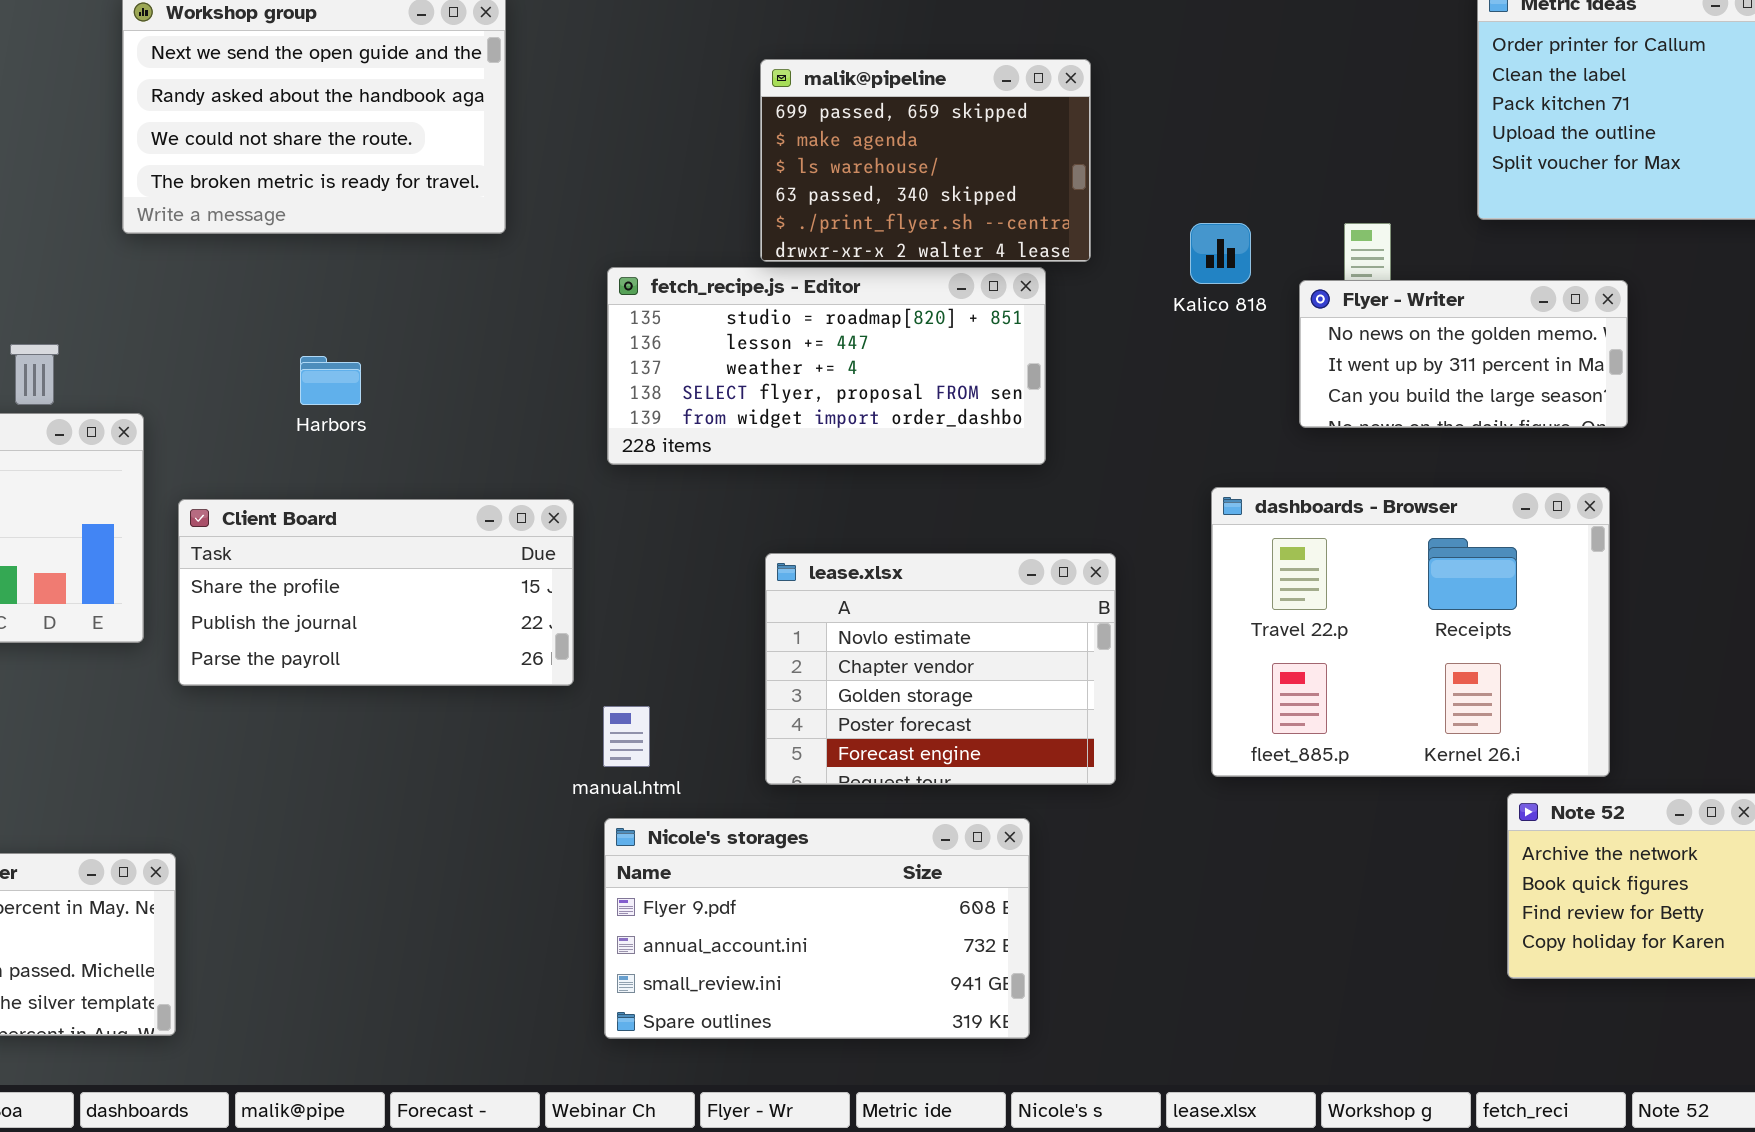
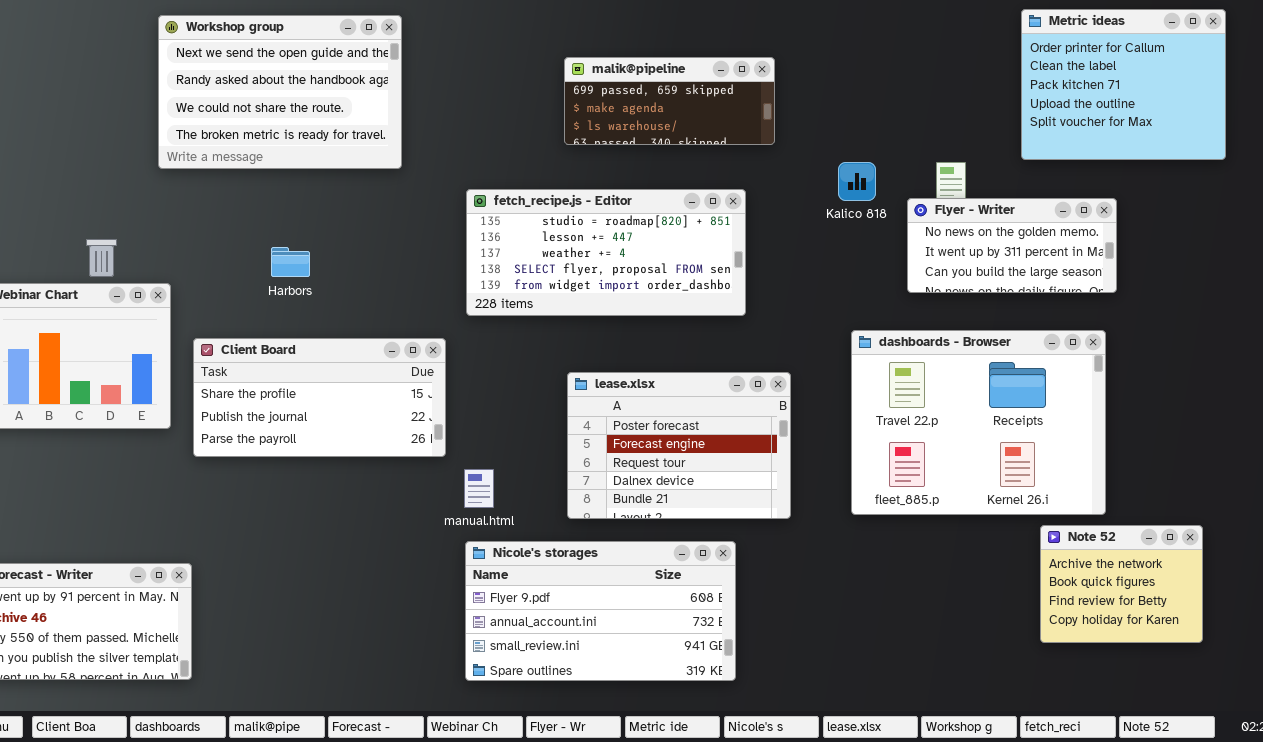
malik@pipeline: [760,59,1091,262] -> [564,57,775,145], resized
lease.xlsx: [765,553,1116,785] -> [567,372,791,519], scrolled down 3 rows

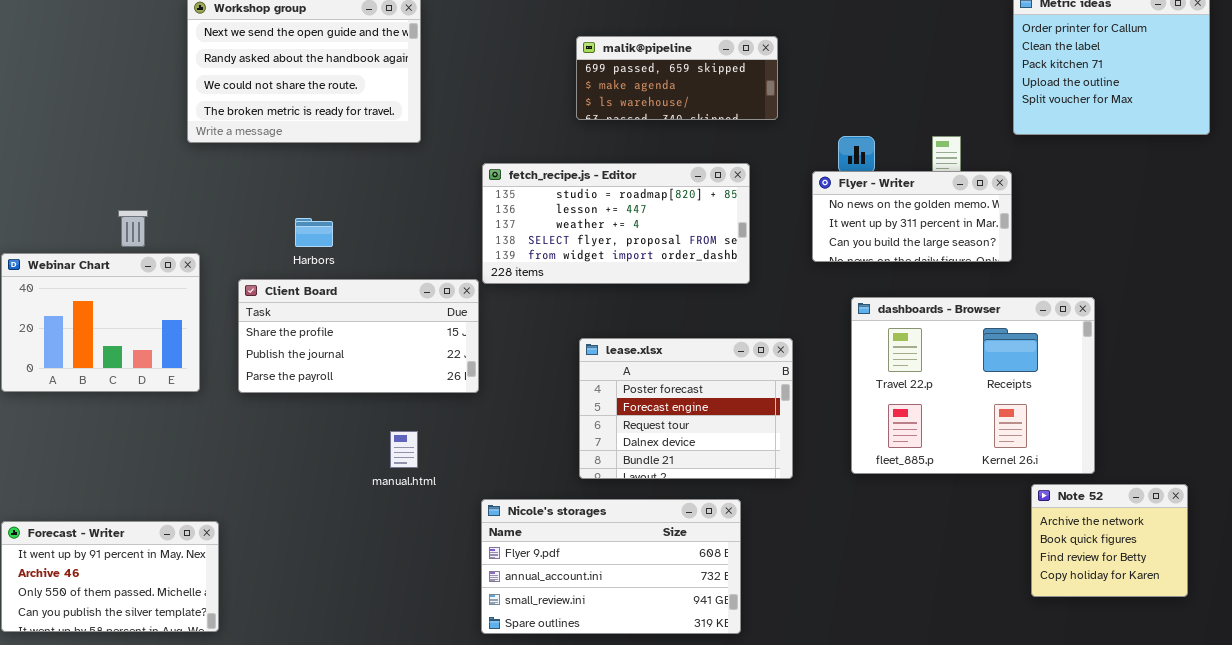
Flyer - Writer: [907,198,1117,293] -> [812,171,1012,262], moved
Client Board: [193,338,446,457] -> [238,279,479,393], moved
manual.html: [464,469,494,508] -> [390,431,418,468], moved

